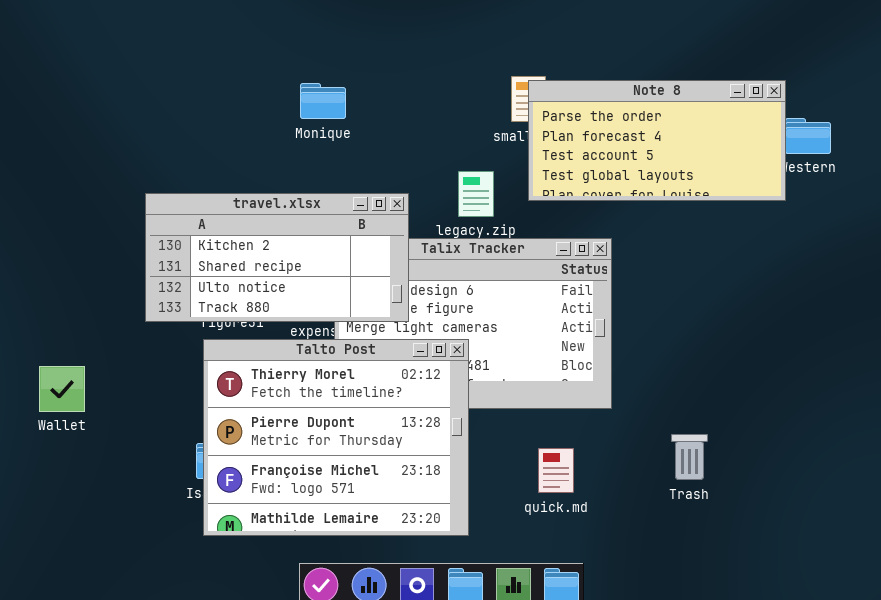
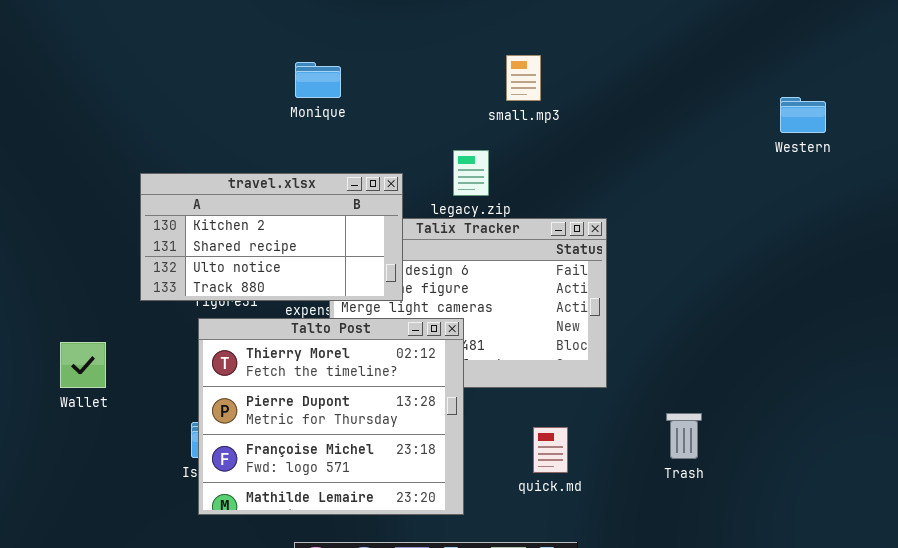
Note 8: [528,80,786,201] -> none, closed
Wallet: [39,366,85,412] -> [60,342,106,388], moved

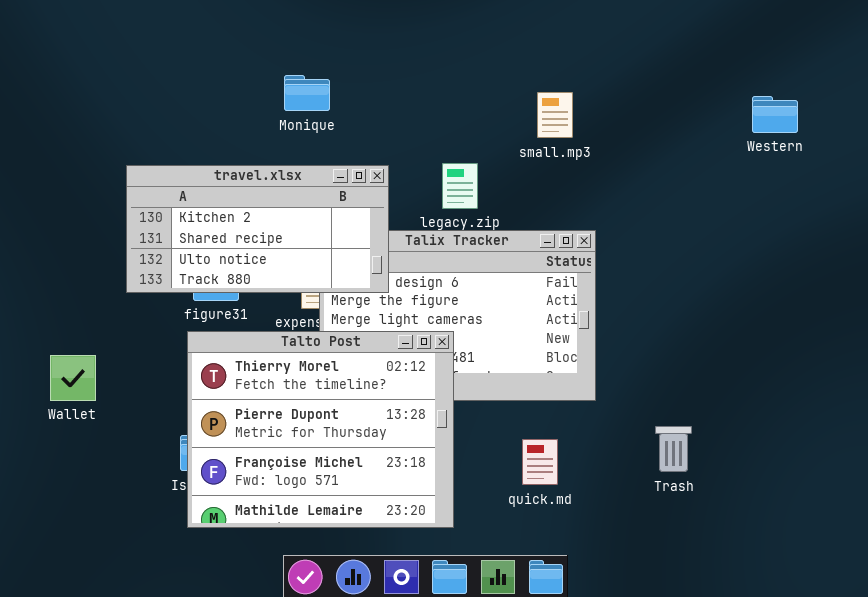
small.mp3: [506,55,541,101] -> [537,92,573,138], moved
Western: [780,97,826,133] -> [752,96,798,133], moved
travel.xlsx: [140,173,403,301] -> [126,165,389,293], moved

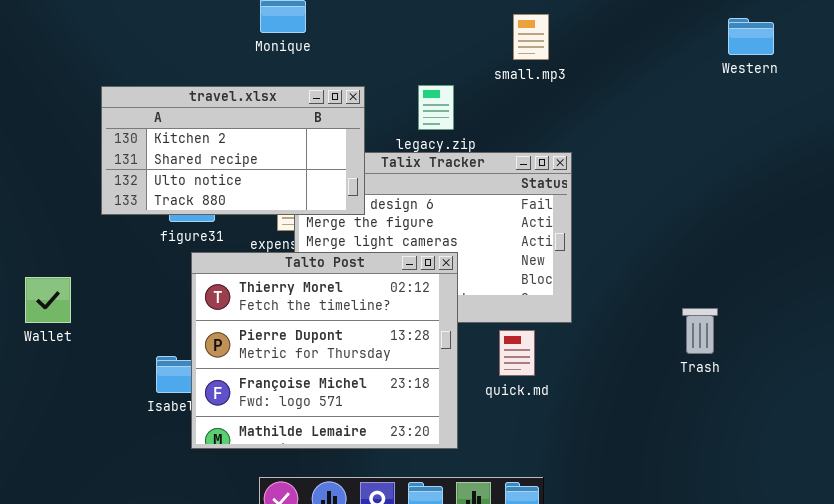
Talto Post: [187,331,454,528] -> [191,252,458,449], moved
Trash: [655,426,692,472] -> [682,308,718,354], moved
quick.md: [522,439,558,485] -> [499,330,535,376], moved

